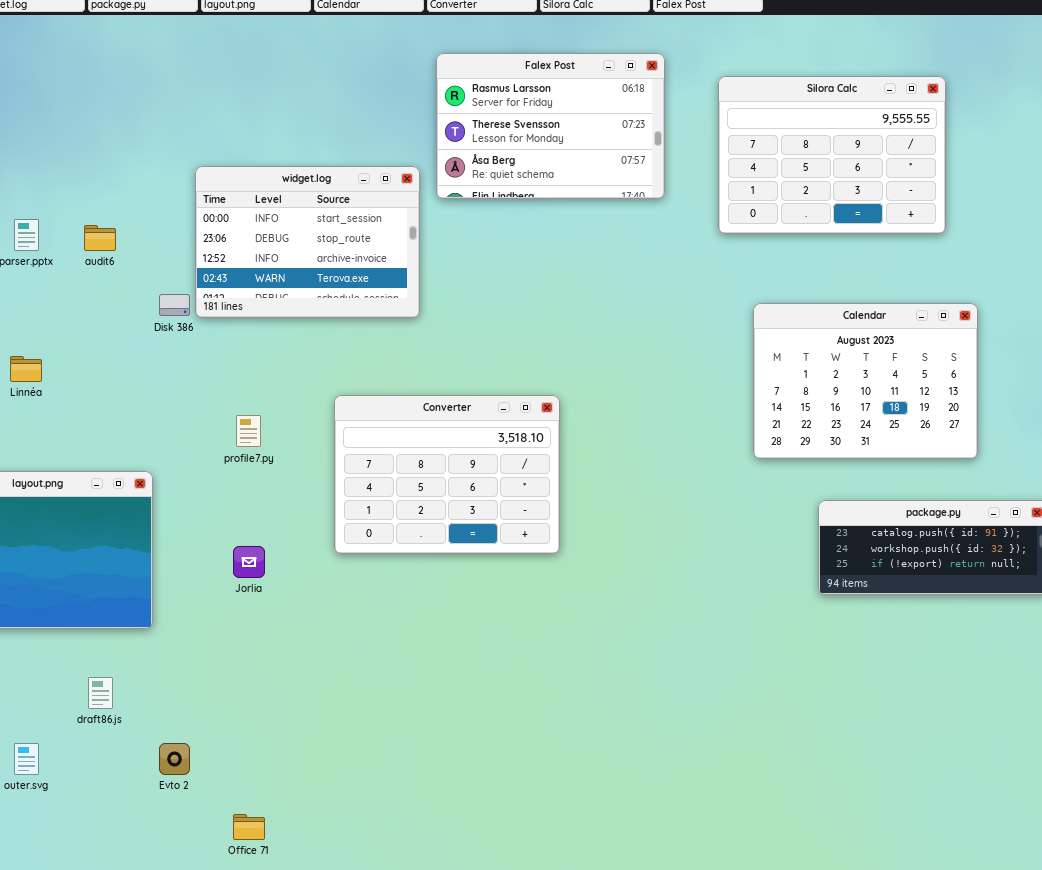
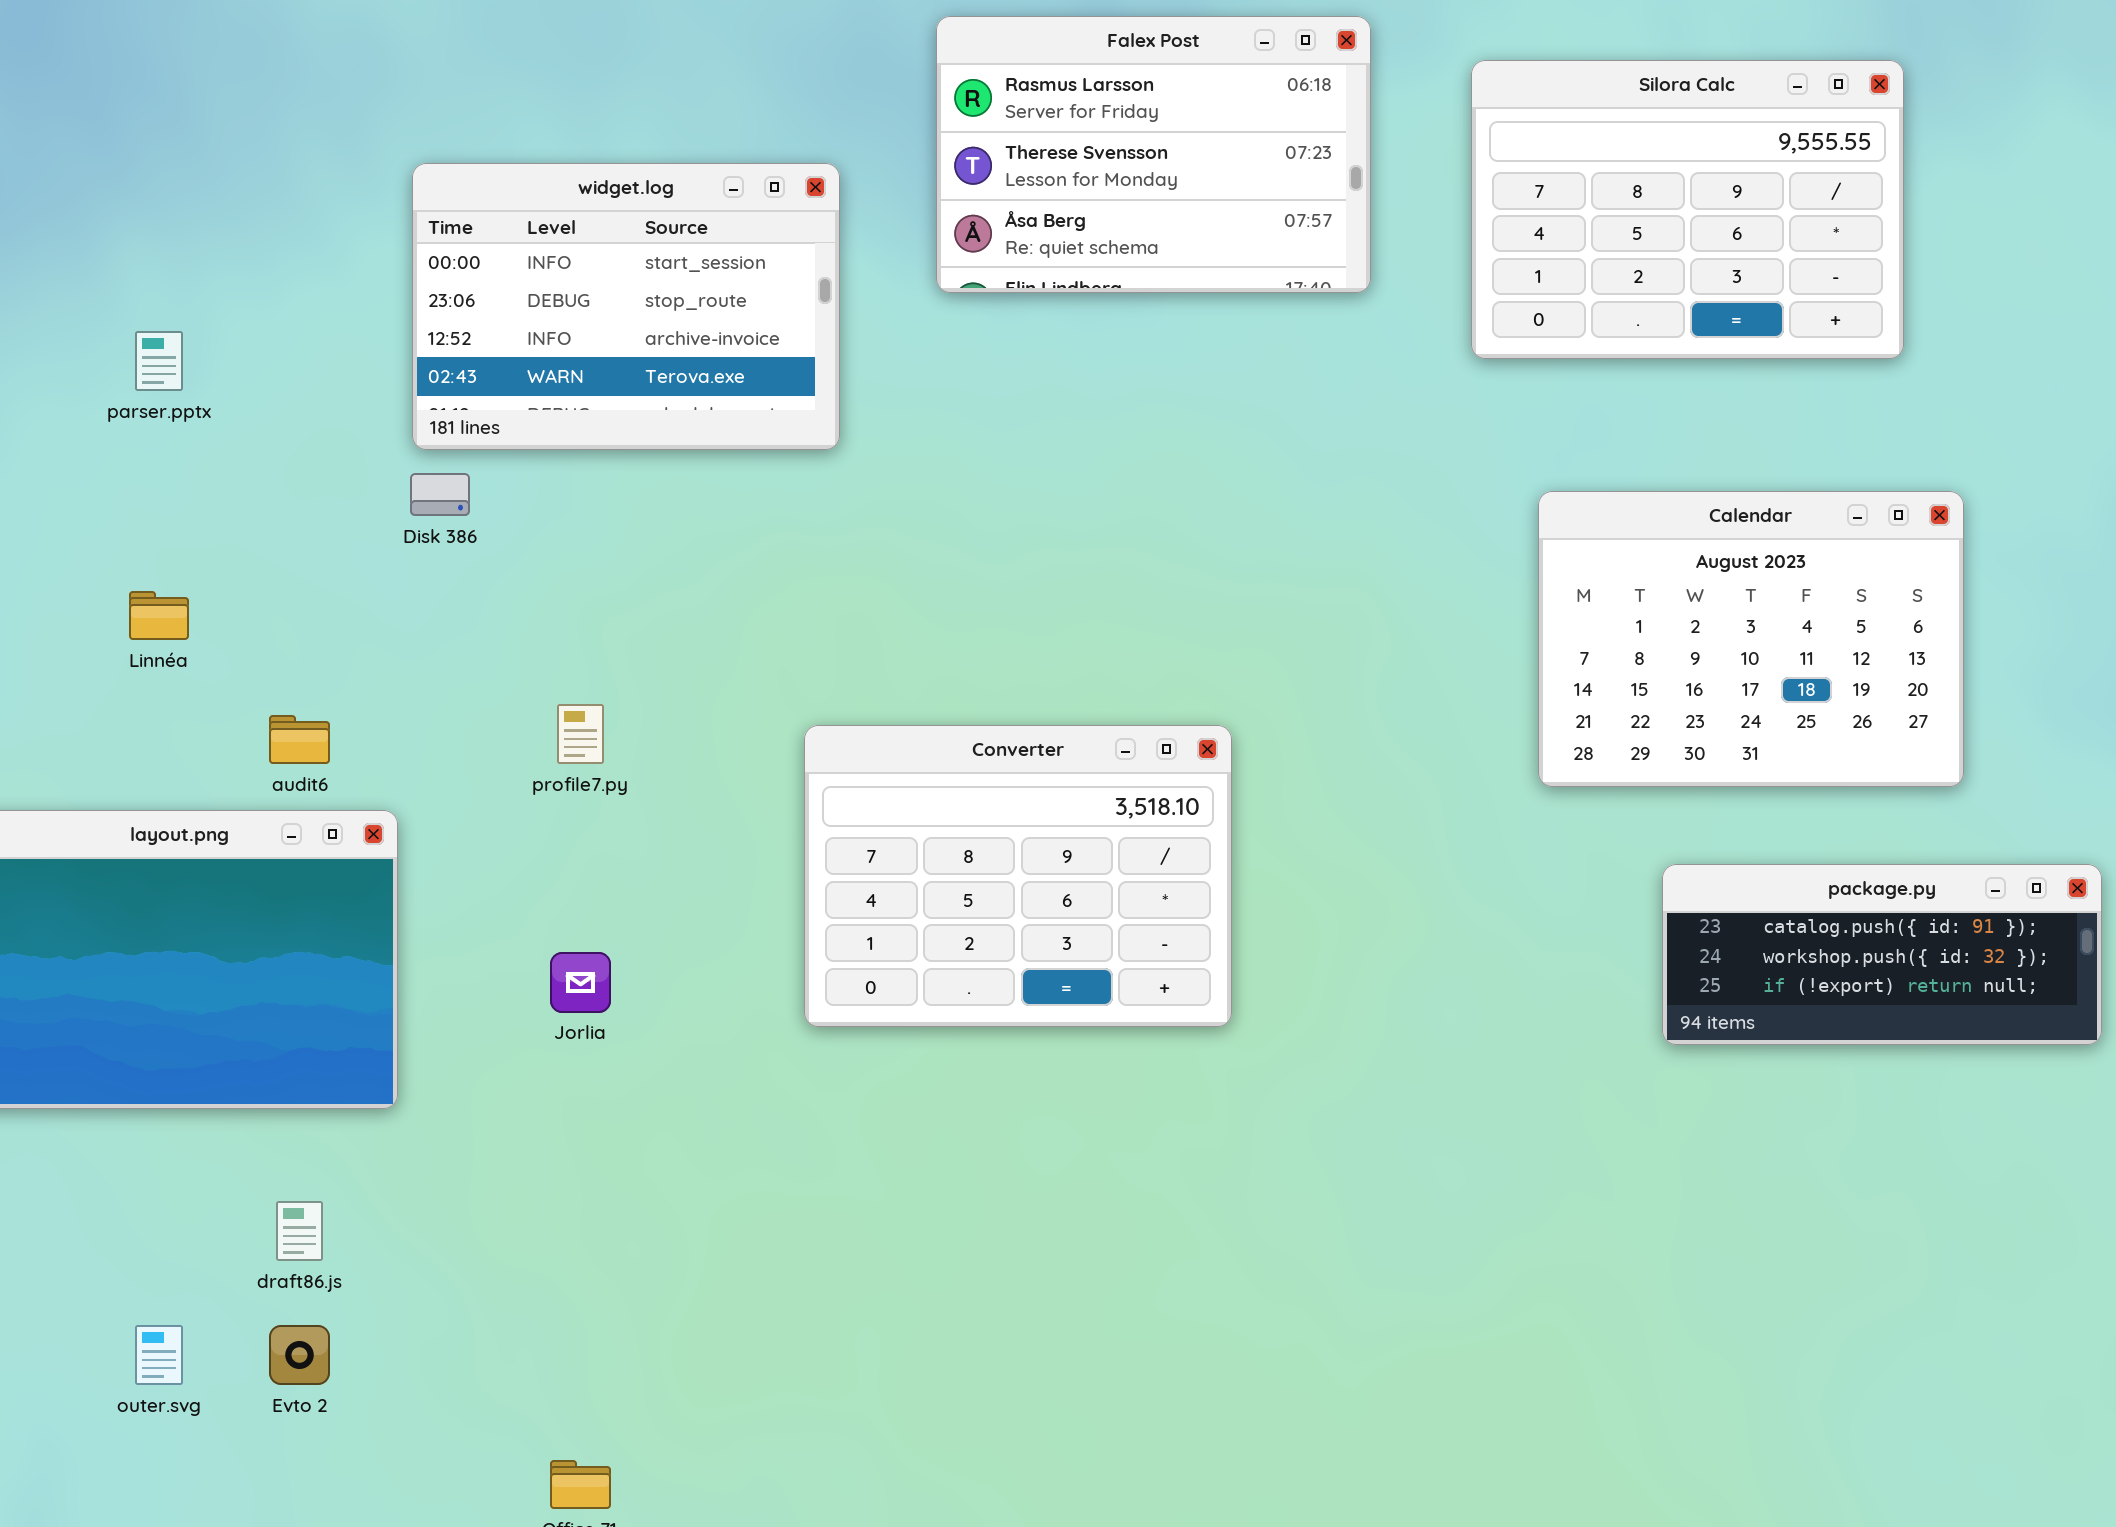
widget.log: [195,166,420,318] -> [412,163,840,450], moved
audit6: [84,225,116,251] -> [269,715,330,764], moved
Converter: [334,395,560,554] -> [804,725,1232,1027], moved
Evto 2: [159,743,190,775] -> [269,1325,330,1385], moved

